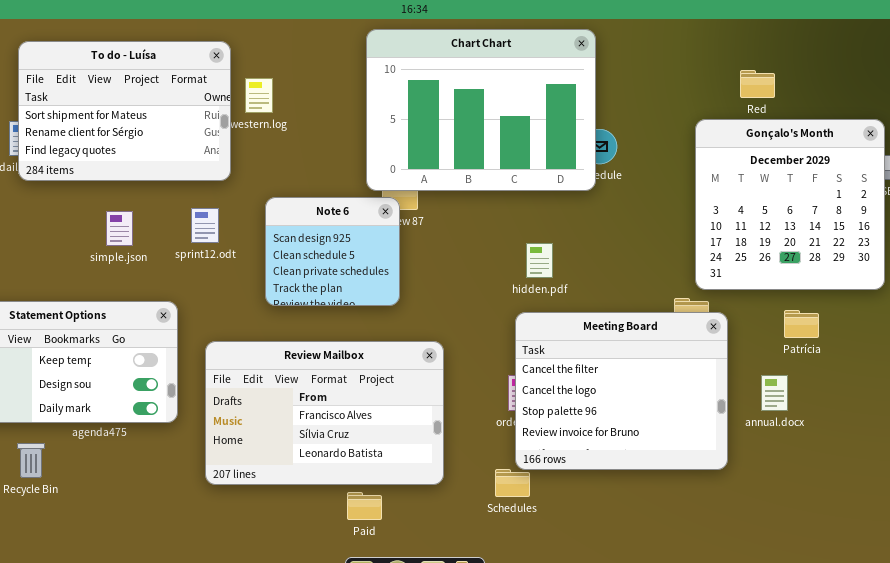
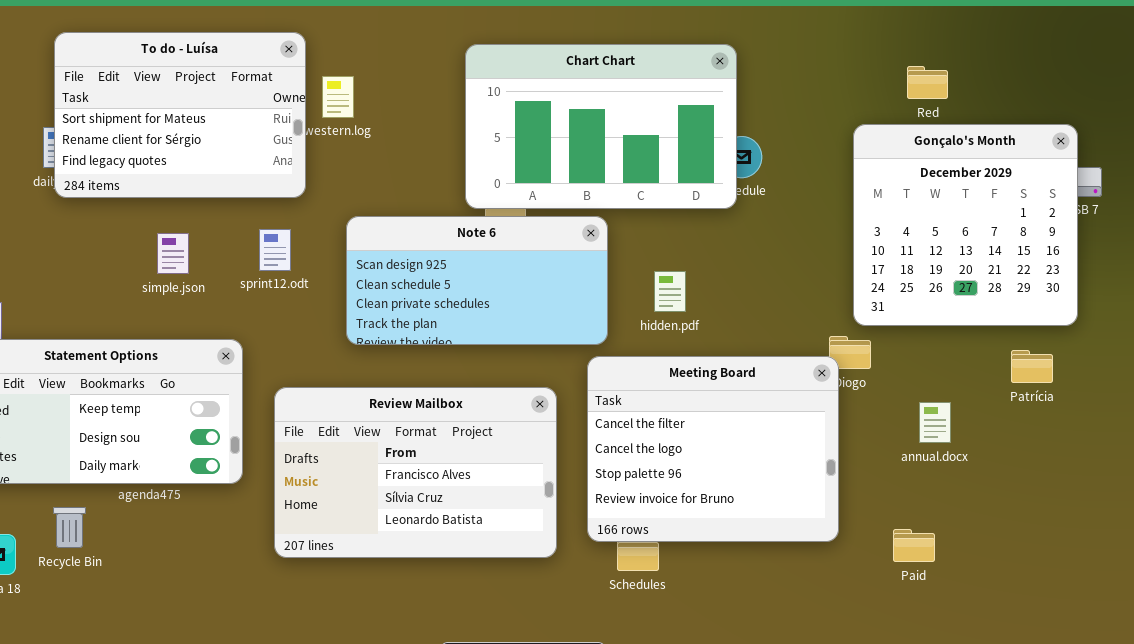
Chart Chart: [366,29,596,191] -> [465,44,737,209], resized
Note 6: [265,197,400,306] -> [346,216,608,345], resized
Patrícia: [784,310,819,338] -> [1011,350,1053,383], moved
Meeting Board: [515,312,728,470] -> [587,356,839,542], moved
annual.docx: [761,375,788,411] -> [919,402,951,443], moved
Paid: [347,492,382,520] -> [893,529,935,562], moved

